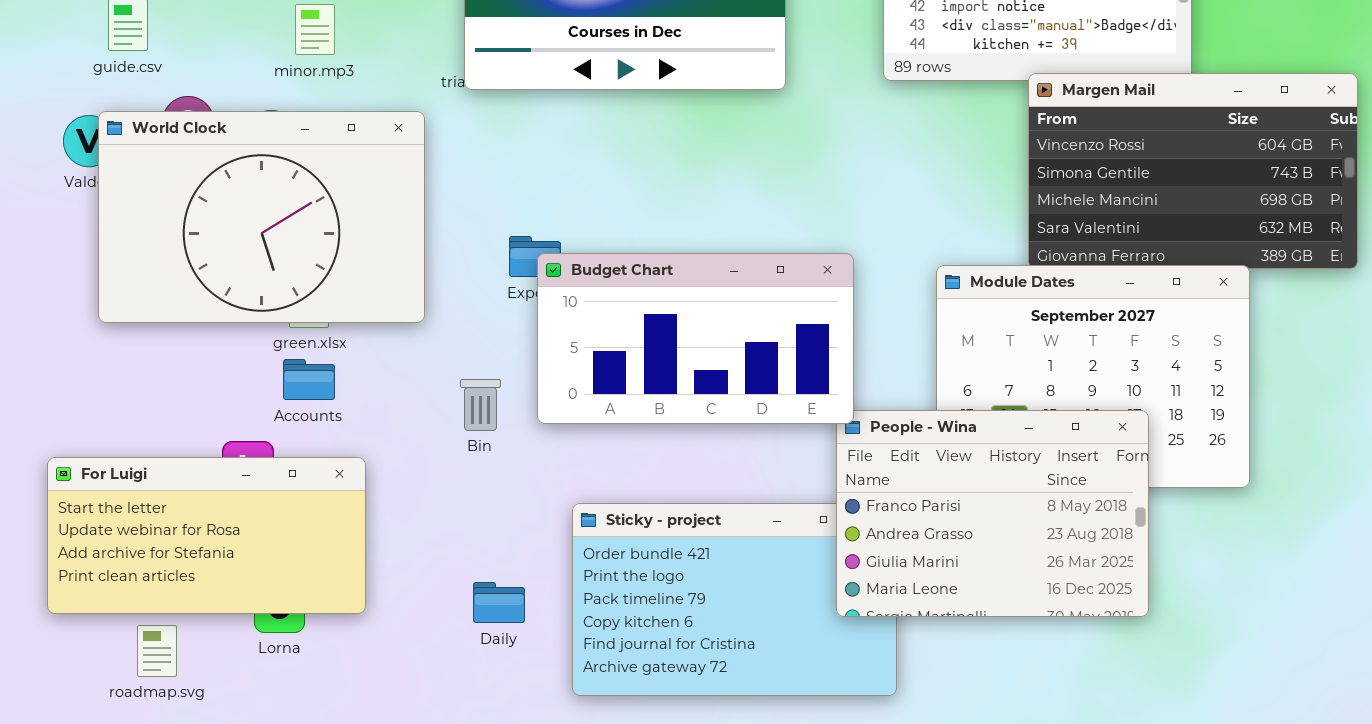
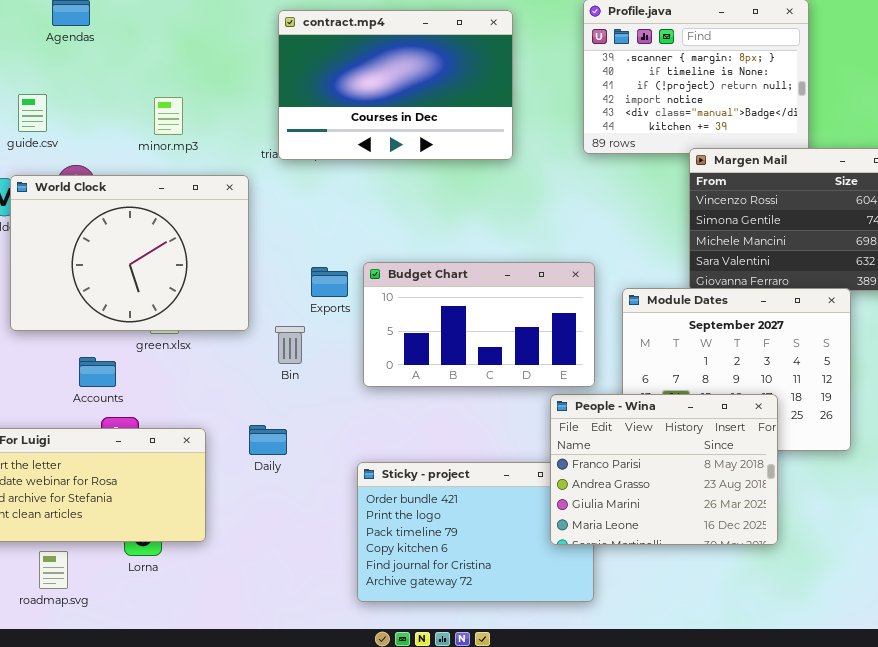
Budget Chart: [537,253,854,424] -> [363,262,595,387], moved
Accounts: [283,359,335,400] -> [79,357,116,387], moved
Bin: [460,379,501,431] -> [275,326,305,364], moved
Daily: [473,582,525,623] -> [249,425,287,455], moved

